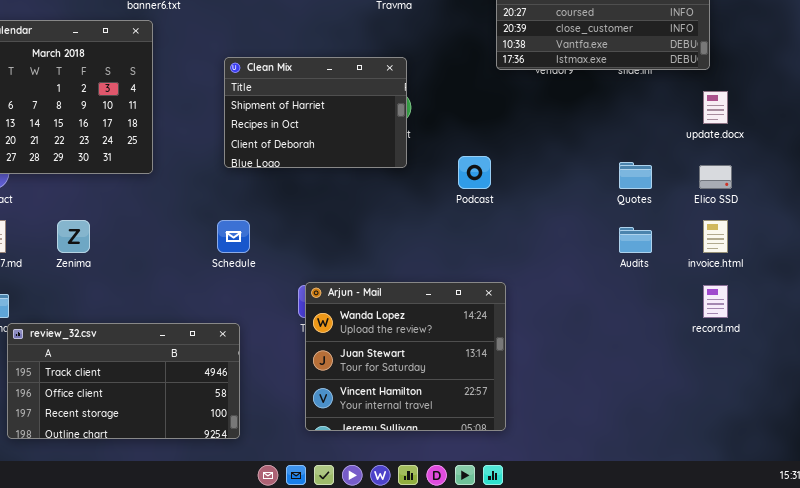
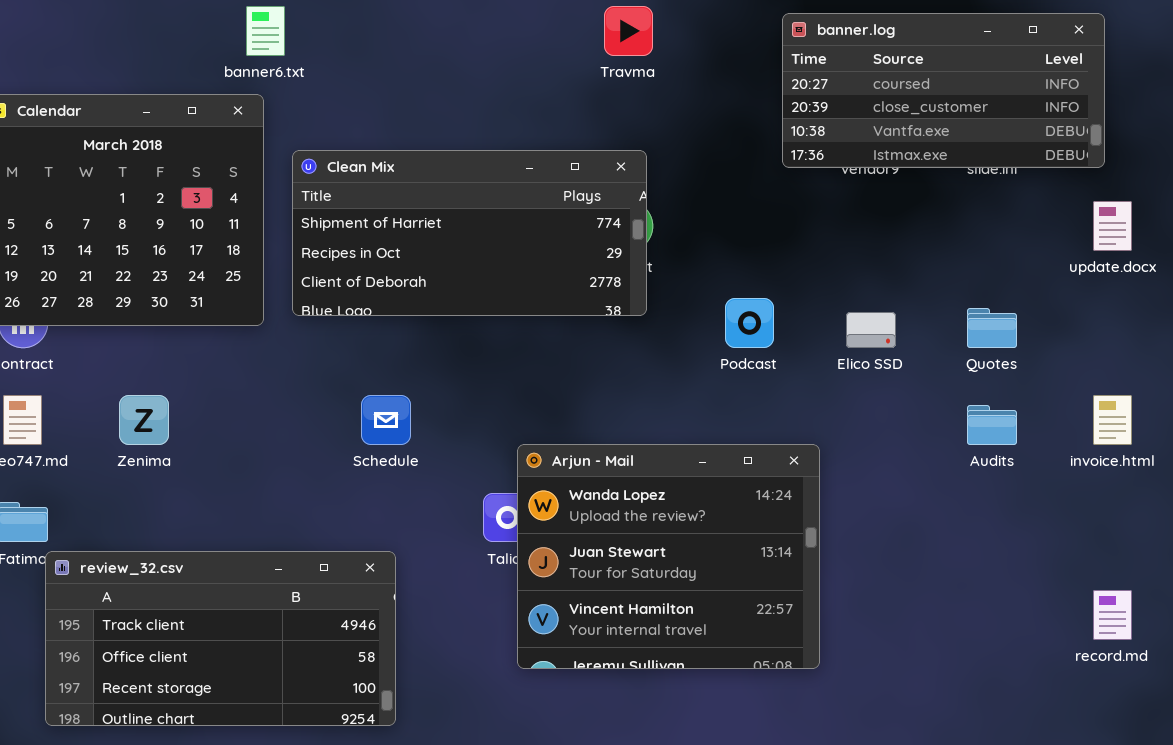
Clean Mix: [224,57,407,168] -> [292,150,647,316], resized
Elico SSD: [699,165,732,189] -> [846,312,896,348], moved
Arjun - Mail: [305,282,506,431] -> [517,444,820,669], moved
record.md: [703,285,728,318] -> [1093,590,1132,640], moved

